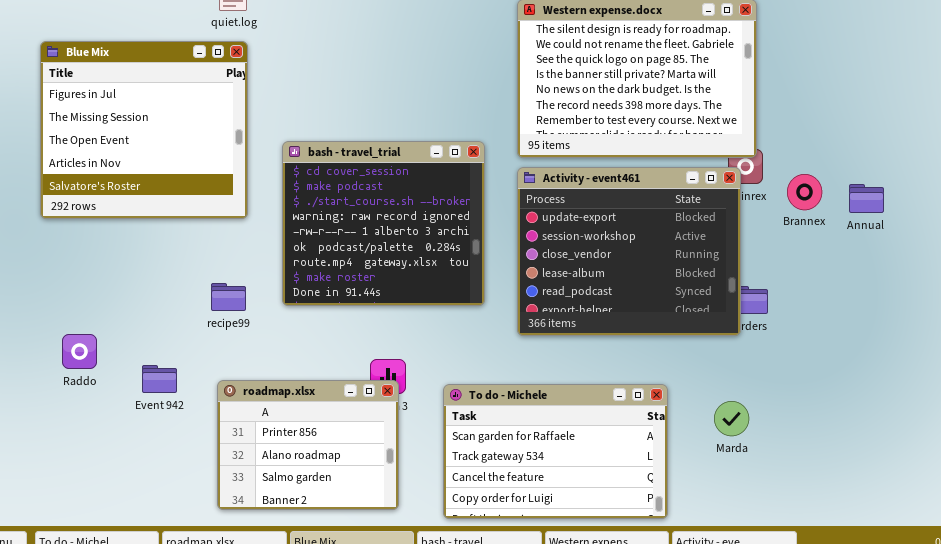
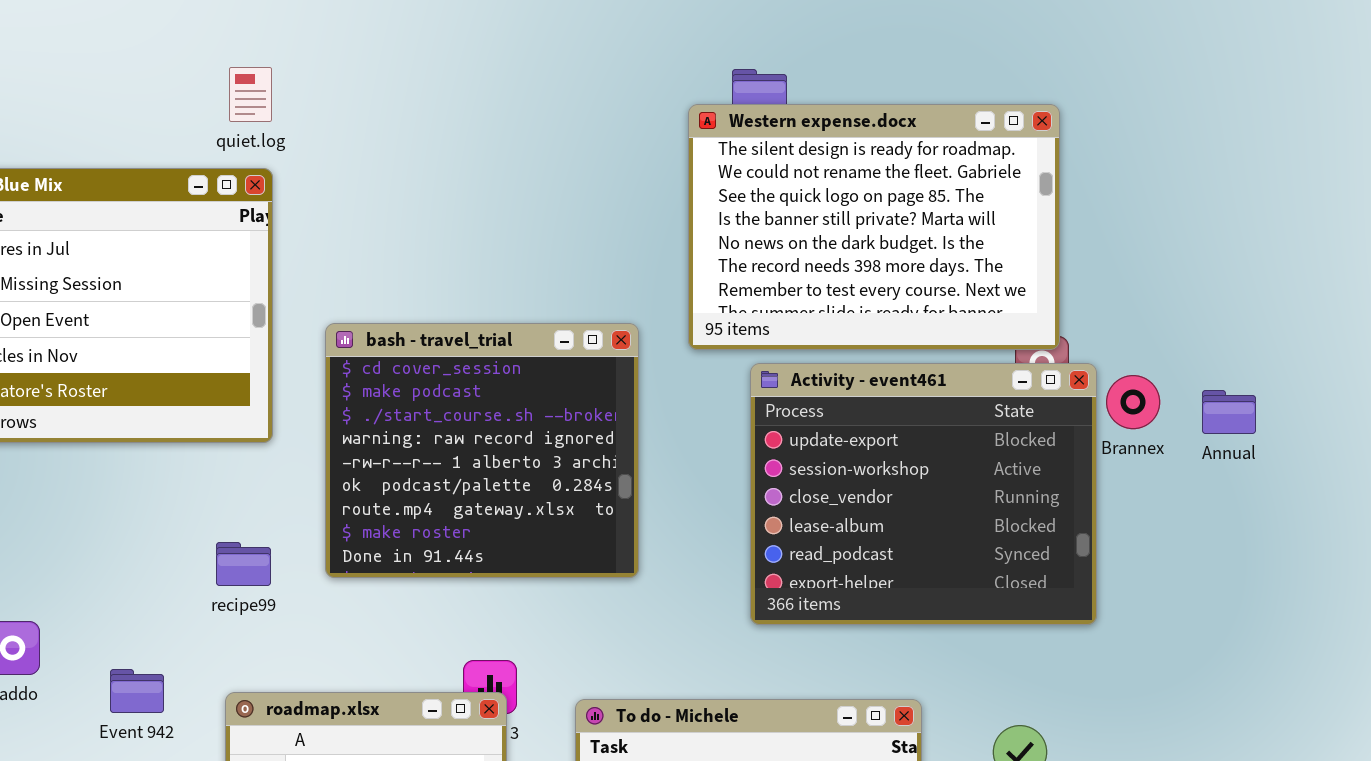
Activity - event461: [517,167,741,336] -> [750,363,1097,625], moved

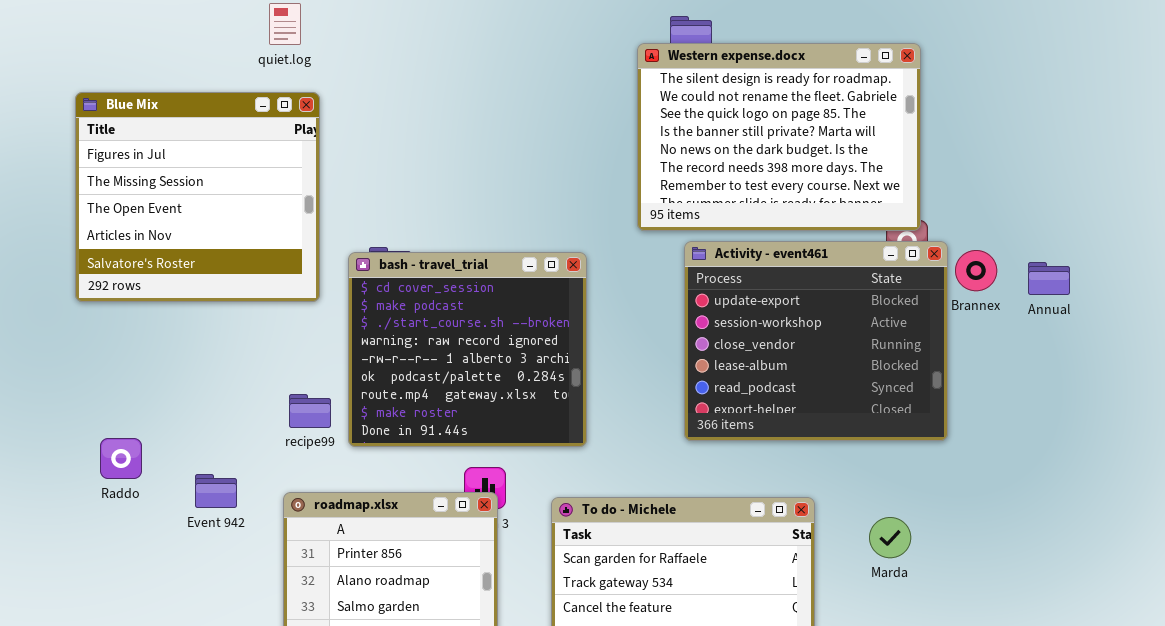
quiet.log: [229,67,272,122] -> [269,3,301,45], moved
bash - travel_trial: [325,323,639,578] -> [348,252,587,447], moved
recipe99: [216,542,271,586] -> [289,394,331,428], moved

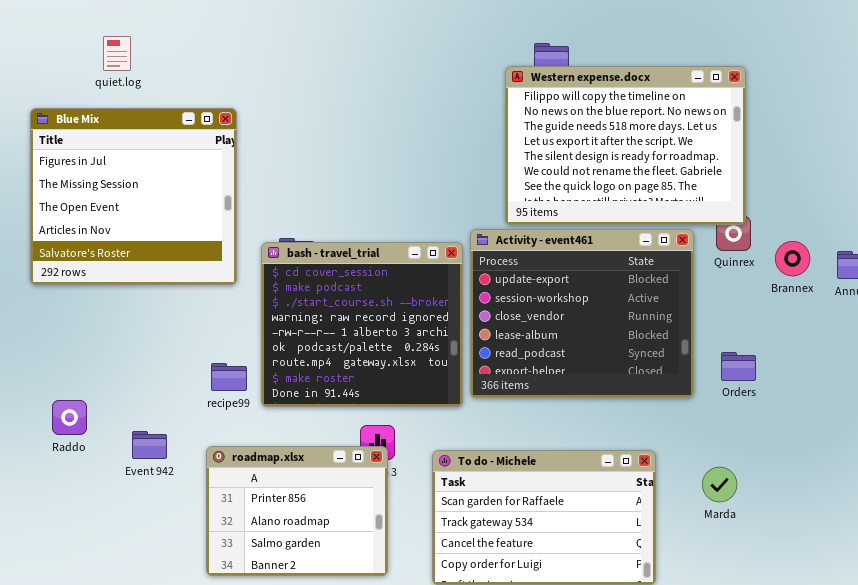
quiet.log: [269,3,301,45] -> [103,36,131,71], moved
Western expense.docx: [637,43,921,231] -> [505,66,746,225], scrolled up 4 rows
Activity - event461: [684,241,948,441] -> [470,229,694,398], moved

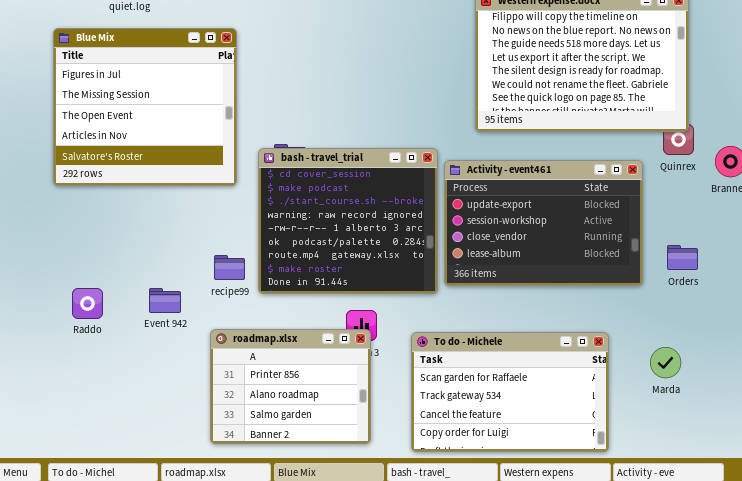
Activity - event461: [470,229,694,398] -> [444,160,643,286], resized
Event 942: [132,431,167,459] -> [149,288,181,313], moved

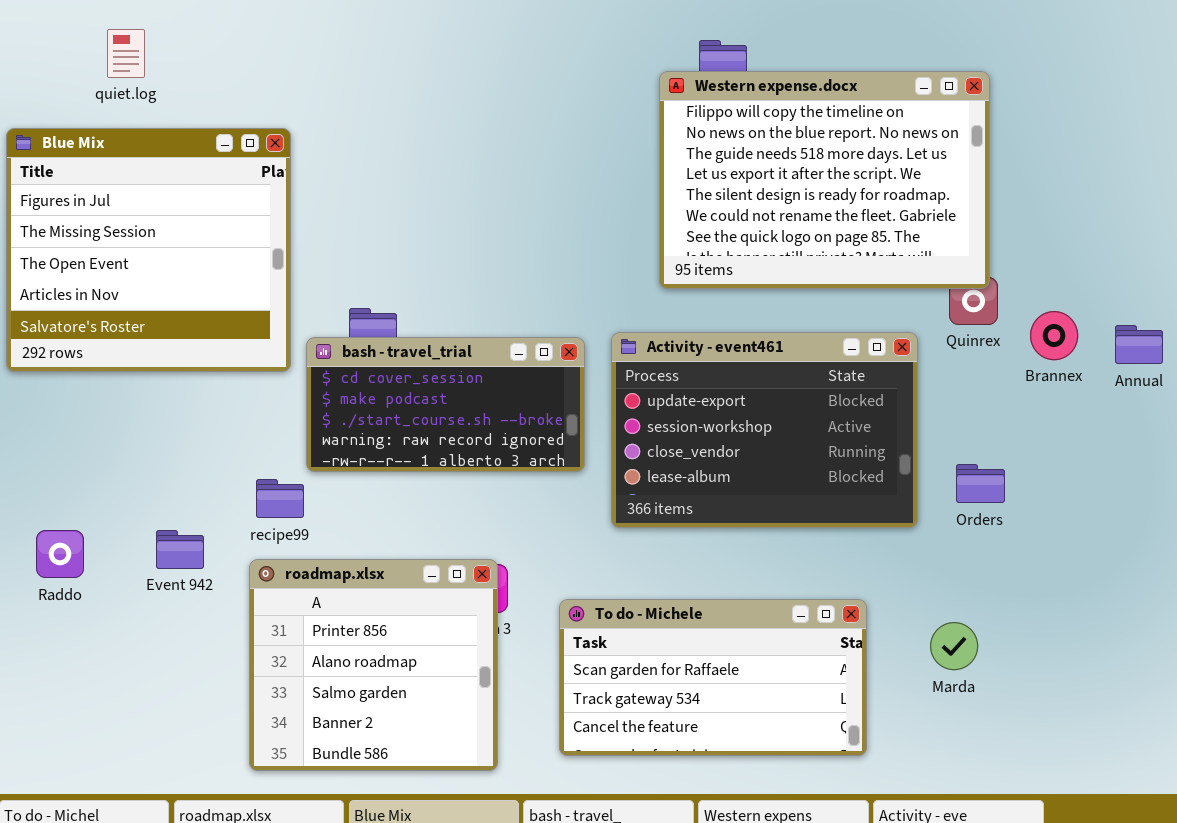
bash - travel_trial: [258,148,438,294] -> [306,337,585,472], moved, resized
roadmap.xlsx: [210,329,371,444] -> [249,559,498,771], resized
To do - Michele: [411,332,609,452] -> [559,599,867,756], resized

